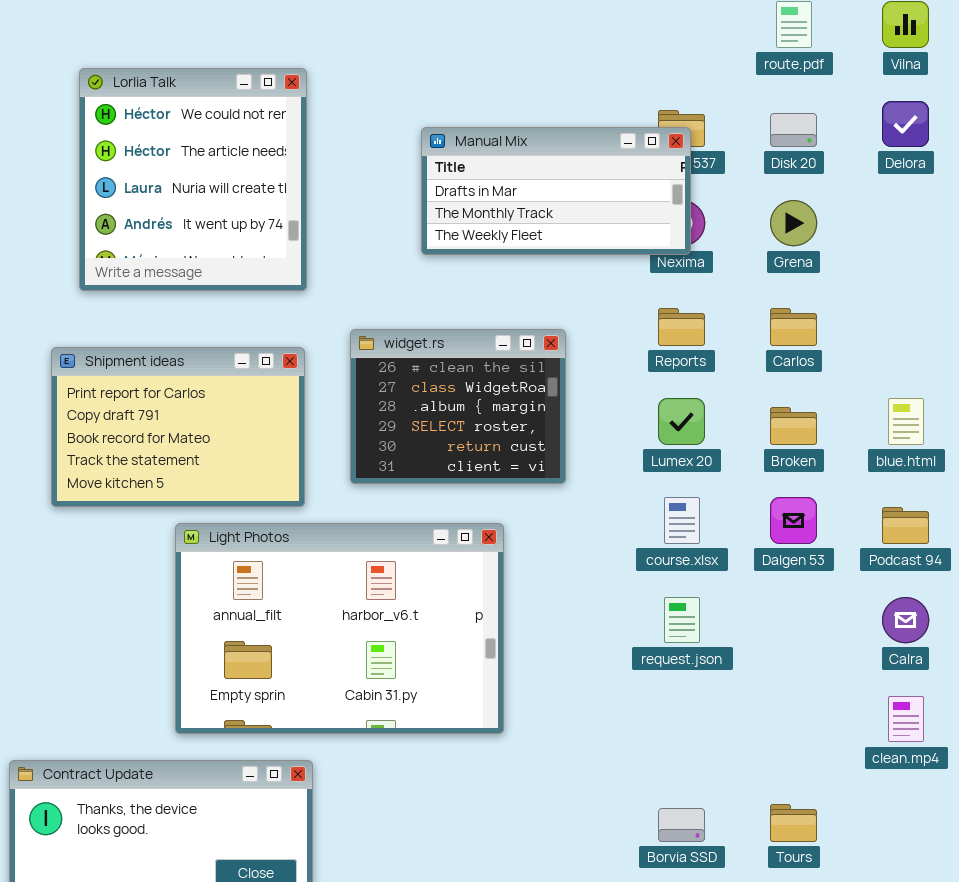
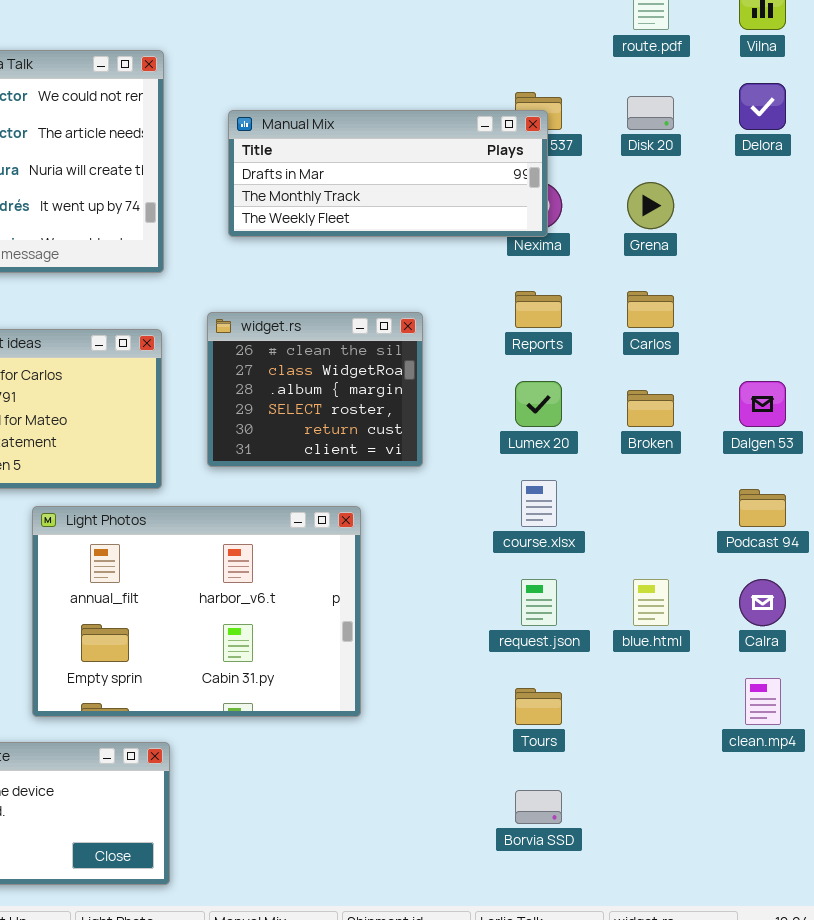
Manual Mix: [421,127,691,255] -> [228,110,548,237], resized
blue.html: [888,398,924,445] -> [633,579,669,626], moved
Dalgen 53: [770,497,817,544] -> [739,381,786,427], moved
Tours: [770,804,817,842] -> [515,688,562,725], moved

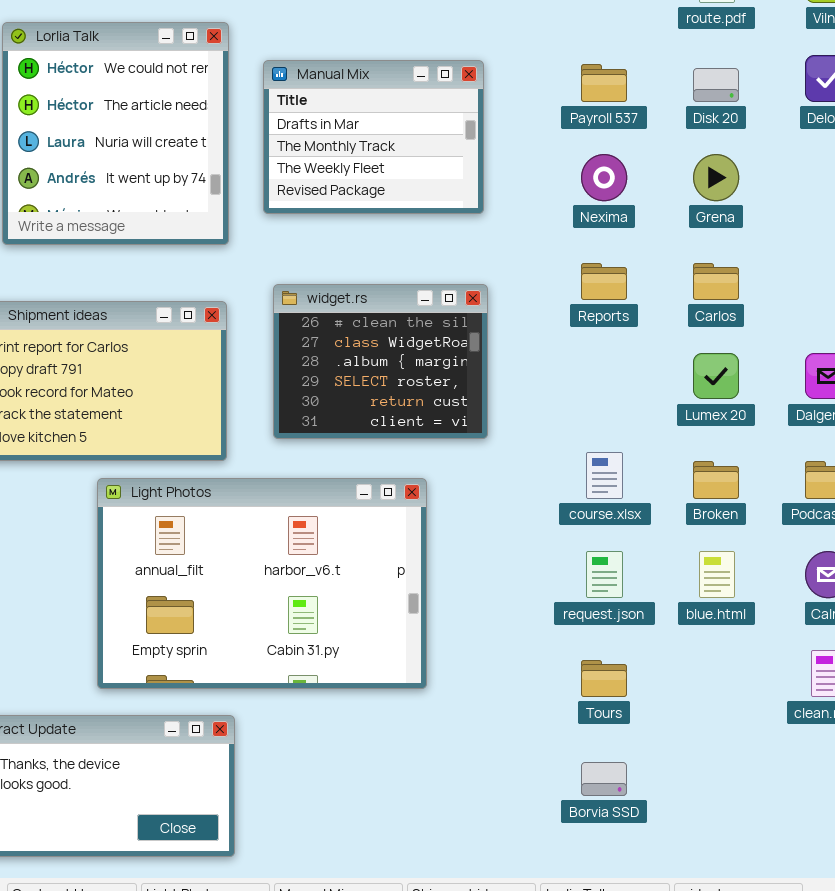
Manual Mix: [228,110,548,237] -> [263,60,484,214], moved, resized
Lumex 20: [515,381,562,427] -> [693,353,739,399], moved
Broken: [627,390,674,427] -> [693,461,739,499], moved

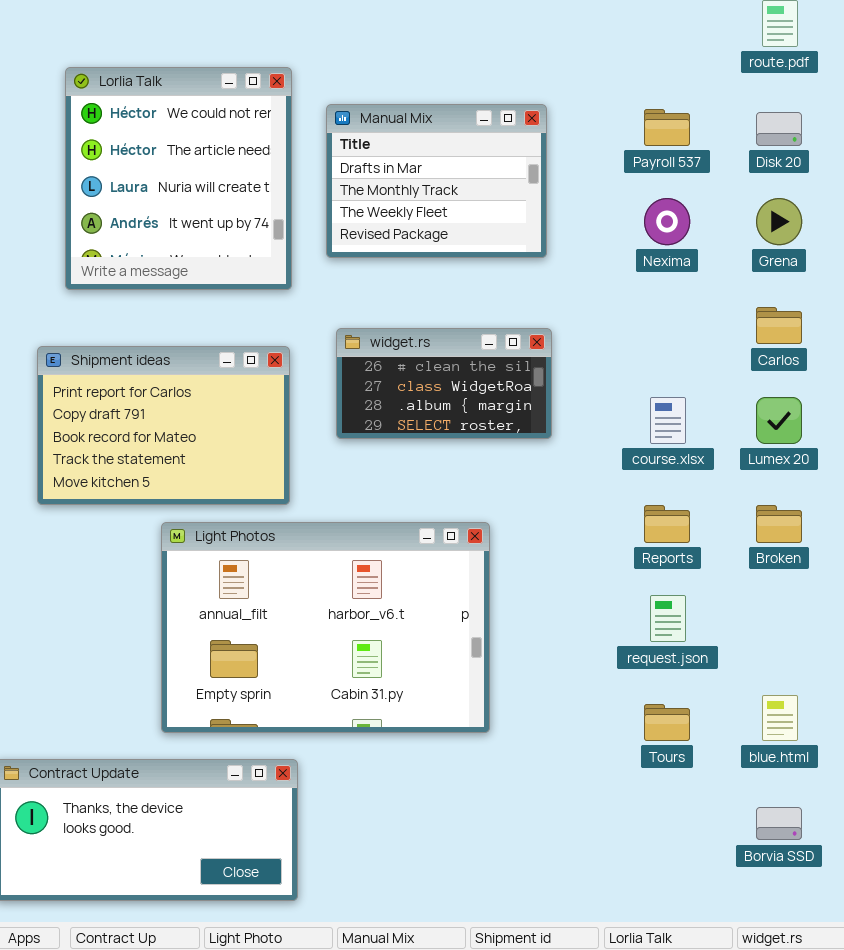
Reports: [581,263,627,300] -> [644,505,690,543], moved
widget.rs: [273,284,488,439] -> [336,328,552,439], resized
course.xlsx: [586,452,623,499] -> [650,397,686,444], moved
blue.html: [699,551,735,598] -> [762,695,798,741], moved
Borvia SSD: [581,762,627,796] -> [756,807,802,840], moved

